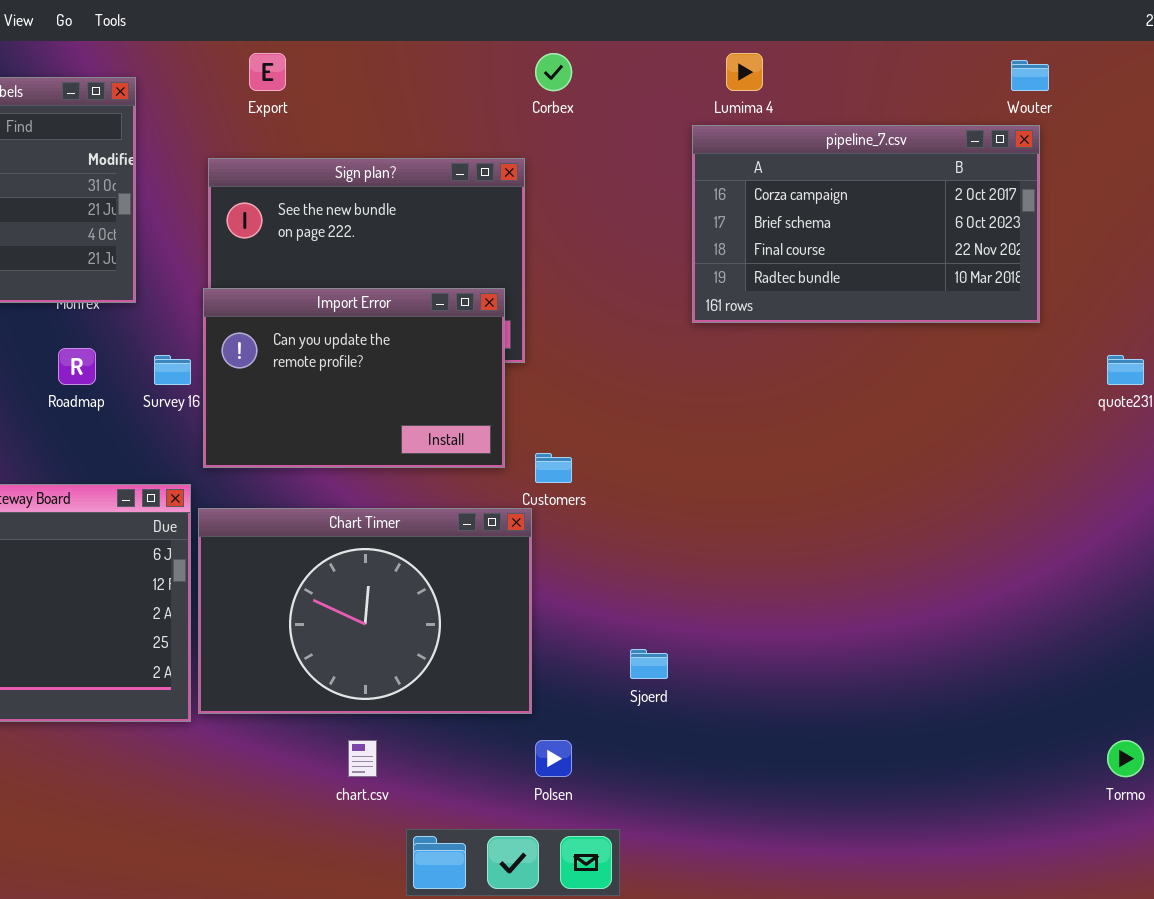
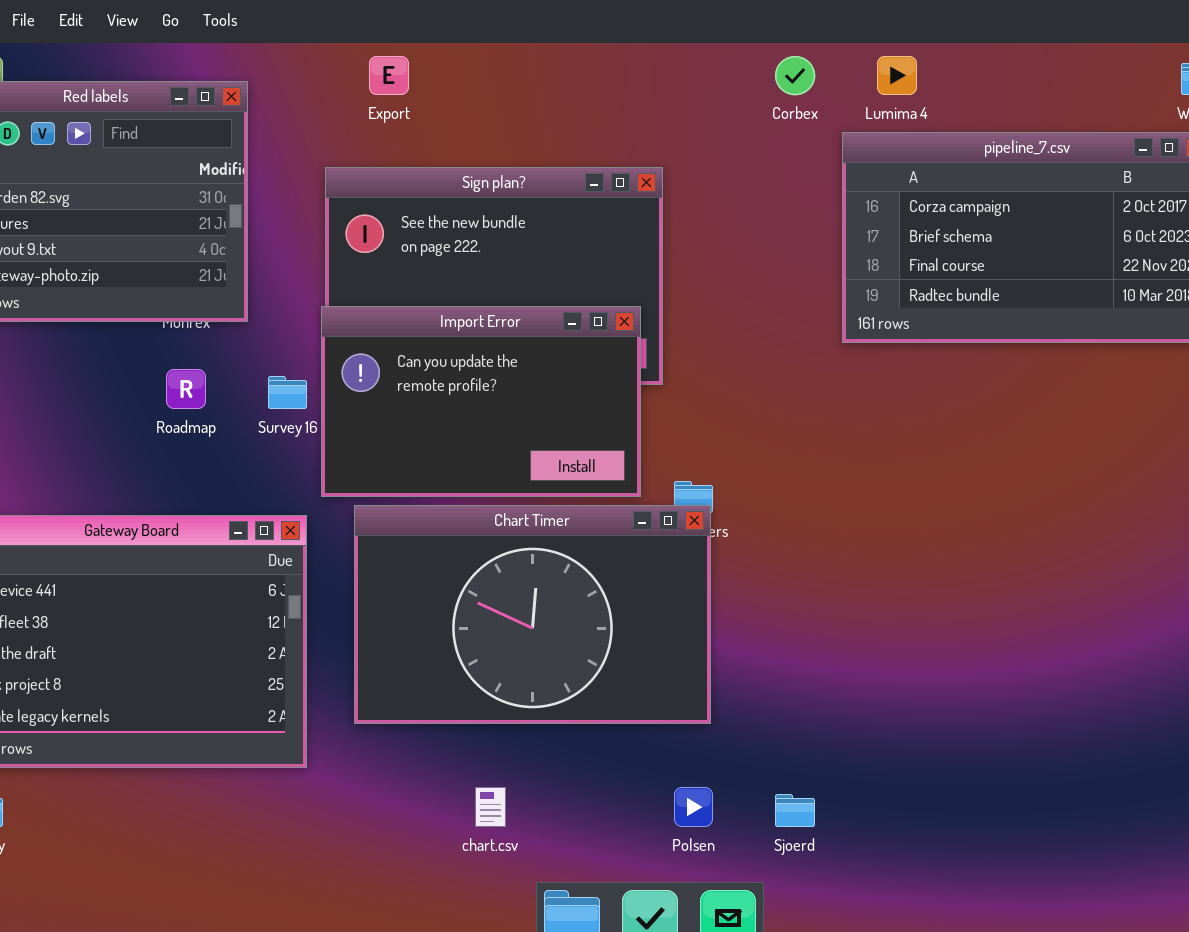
Corbex: [535,53,572,91] -> [775,56,815,95], moved
Chart Timer: [198,508,532,714] -> [354,505,711,724], moved
Sjoerd: [630,649,668,679] -> [775,794,815,827], moved

